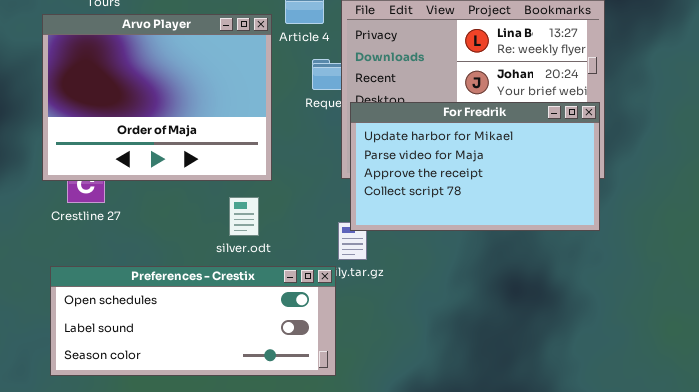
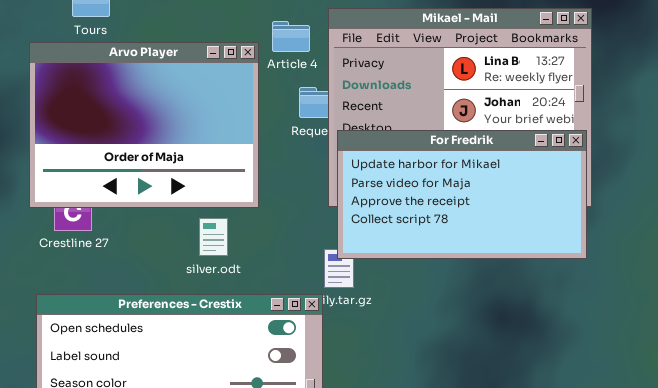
silver.odt: [229,197,259,236] -> [199,218,228,256], moved

